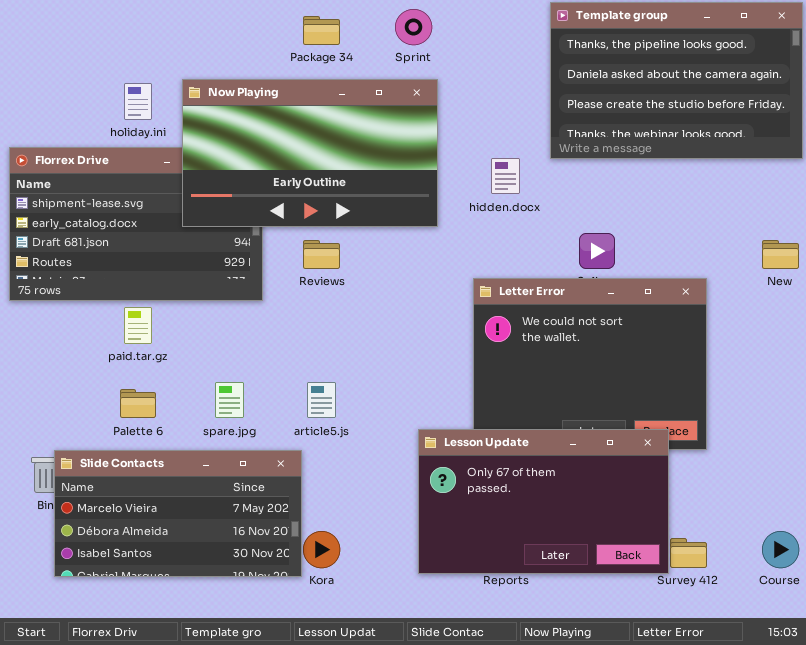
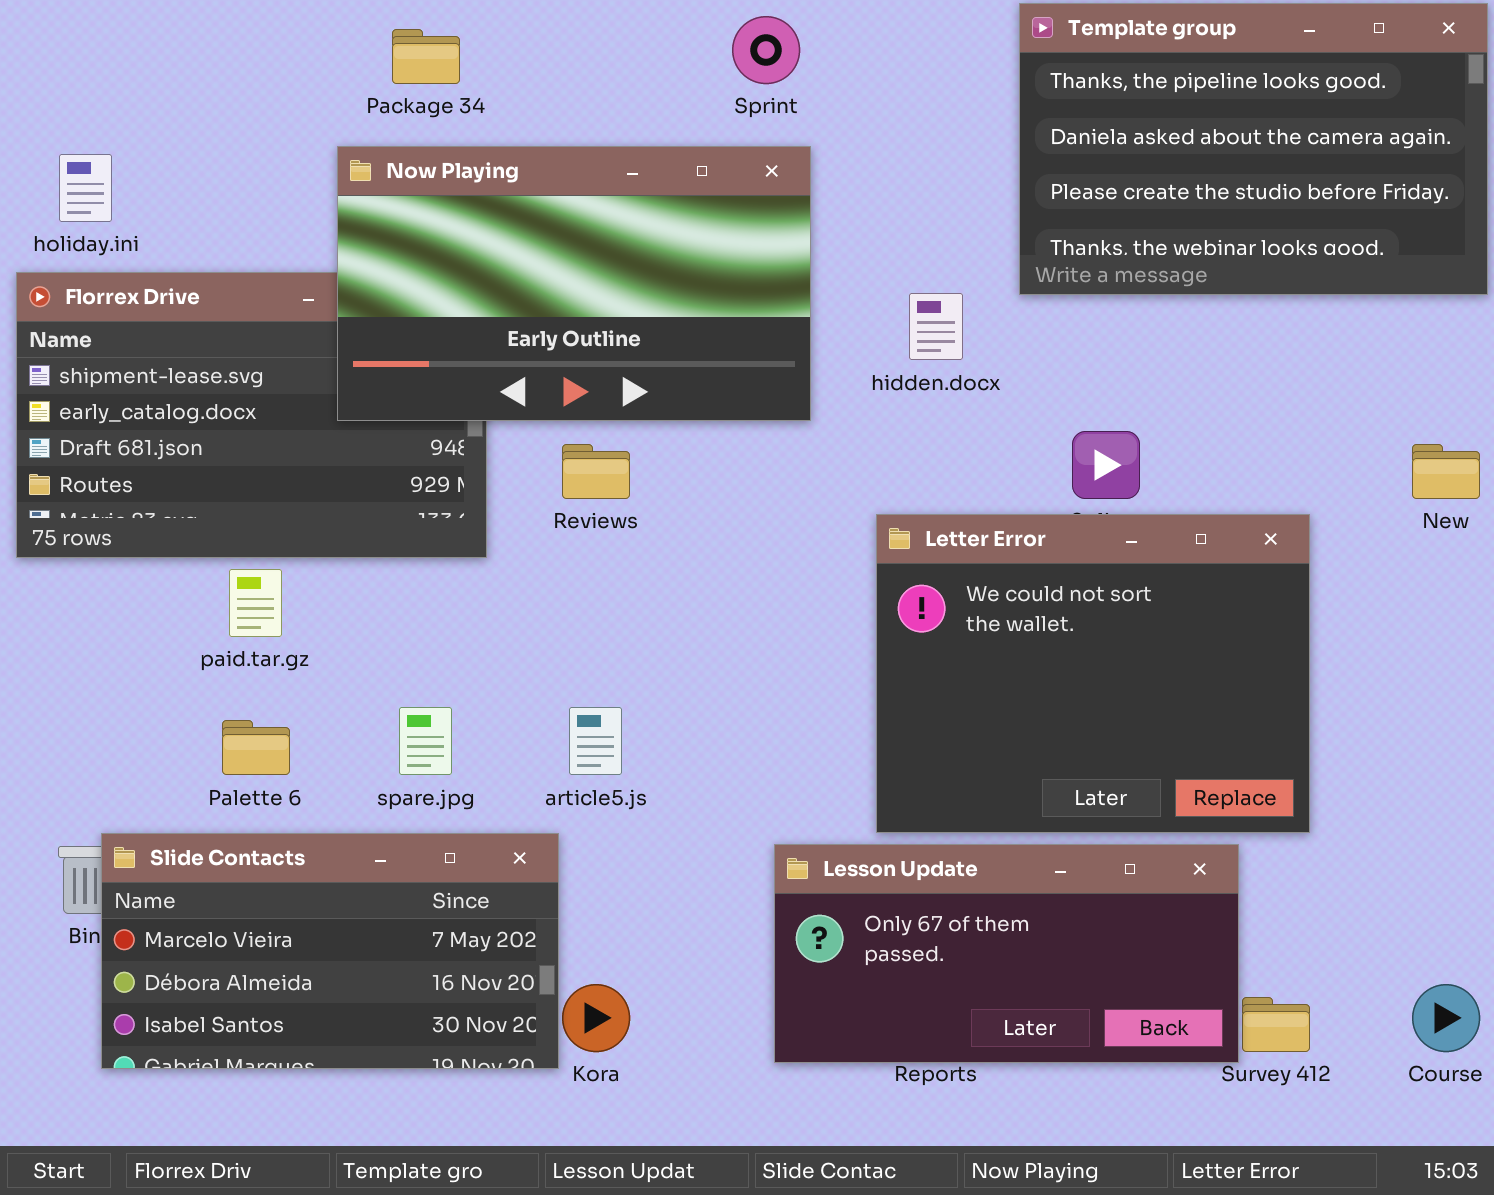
Package 34: [303,16,340,45] -> [392,29,460,84], moved
holiday.ini: [124,83,152,120] -> [59,154,112,222], moved
Lesson Update: [418,429,669,574] -> [774,844,1239,1063], resized

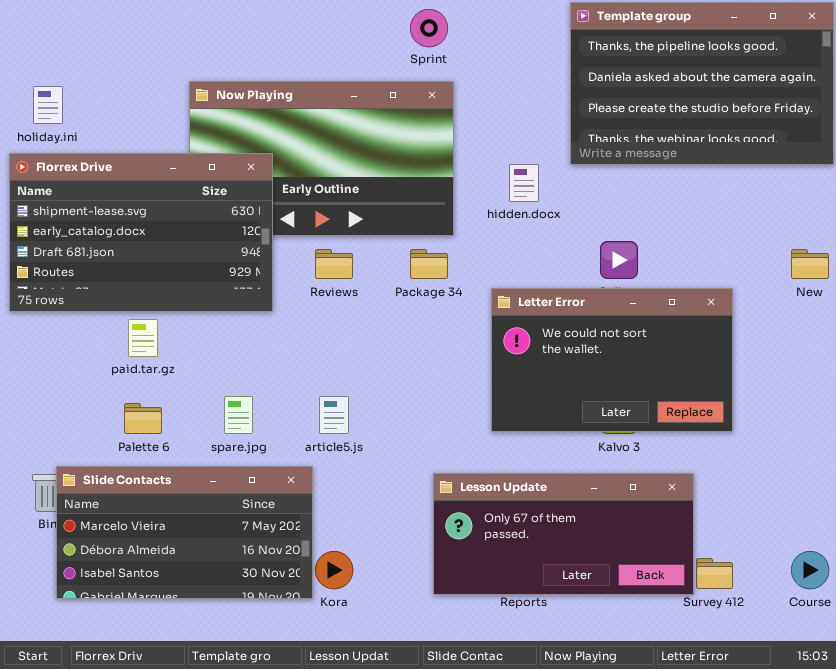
Package 34: [392,29,460,84] -> [410,249,448,279], moved
Florrex Drive: [16,272,487,558] -> [9,153,273,312], raised
Letter Error: [876,514,1310,833] -> [491,288,733,432], resized

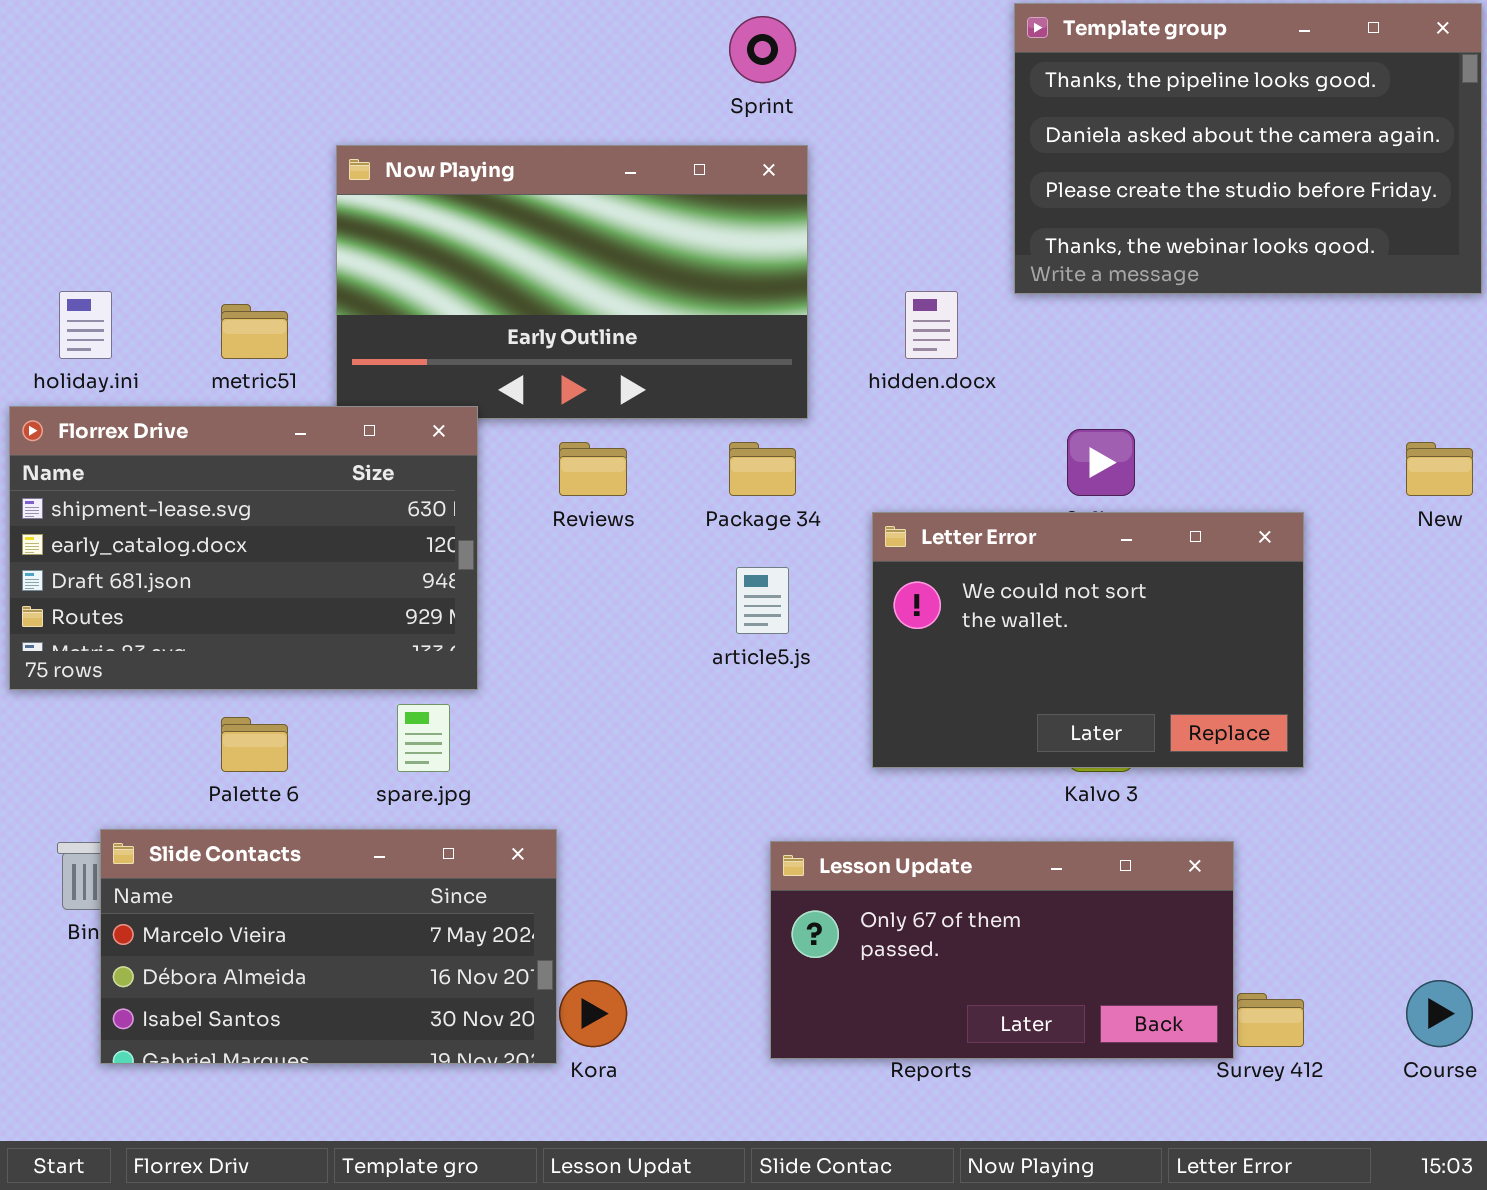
holiday.ini: [33,86,63,124] -> [59,291,112,359], moved
Florrex Drive: [9,153,273,312] -> [9,406,478,690], moved
article5.js: [319,396,349,434] -> [736,567,789,634], moved

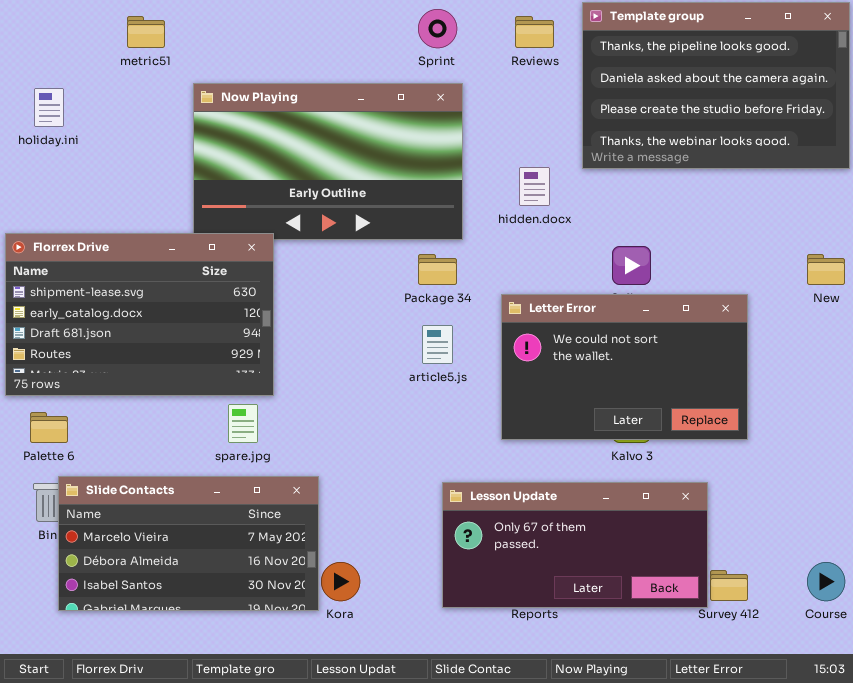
holiday.ini: [59,291,112,359] -> [34,88,64,127], moved
metric51: [221,304,288,359] -> [127,16,165,48], moved
Reviews: [559,442,627,496] -> [515,16,554,48], moved
Palette 6: [221,717,288,772] -> [30,412,68,443], moved

